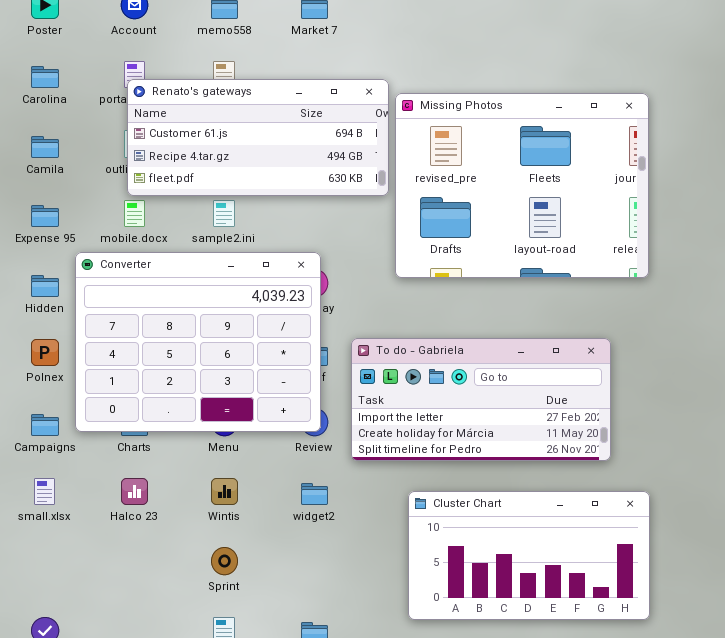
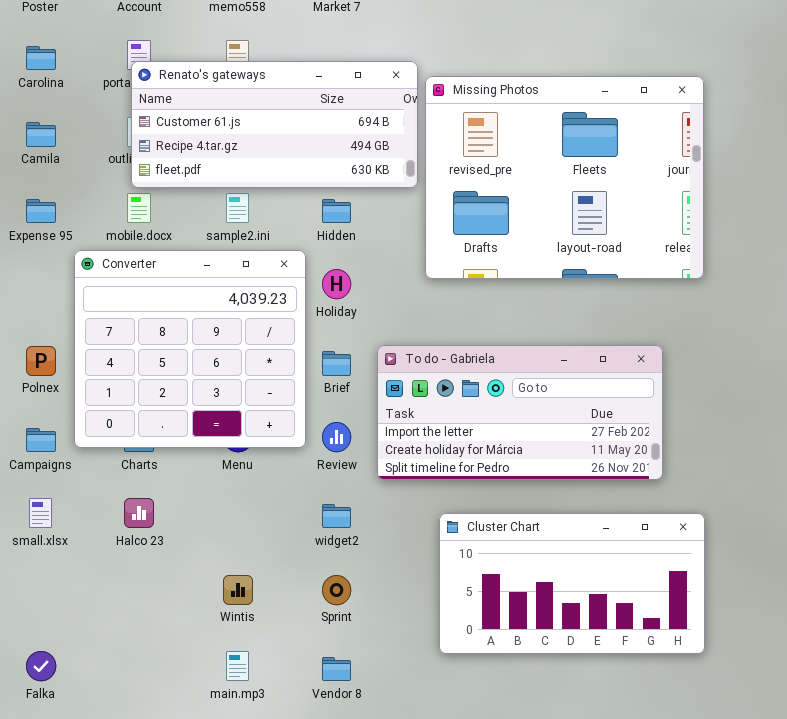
Converter: [75,252,321,432] -> [74,250,306,448], resized
Hidden: [31,275,59,297] -> [322,199,351,223], moved
Wintis: [211,478,238,505] -> [223,575,253,605], moved
Sprint: [211,547,238,575] -> [322,575,351,605], moved

